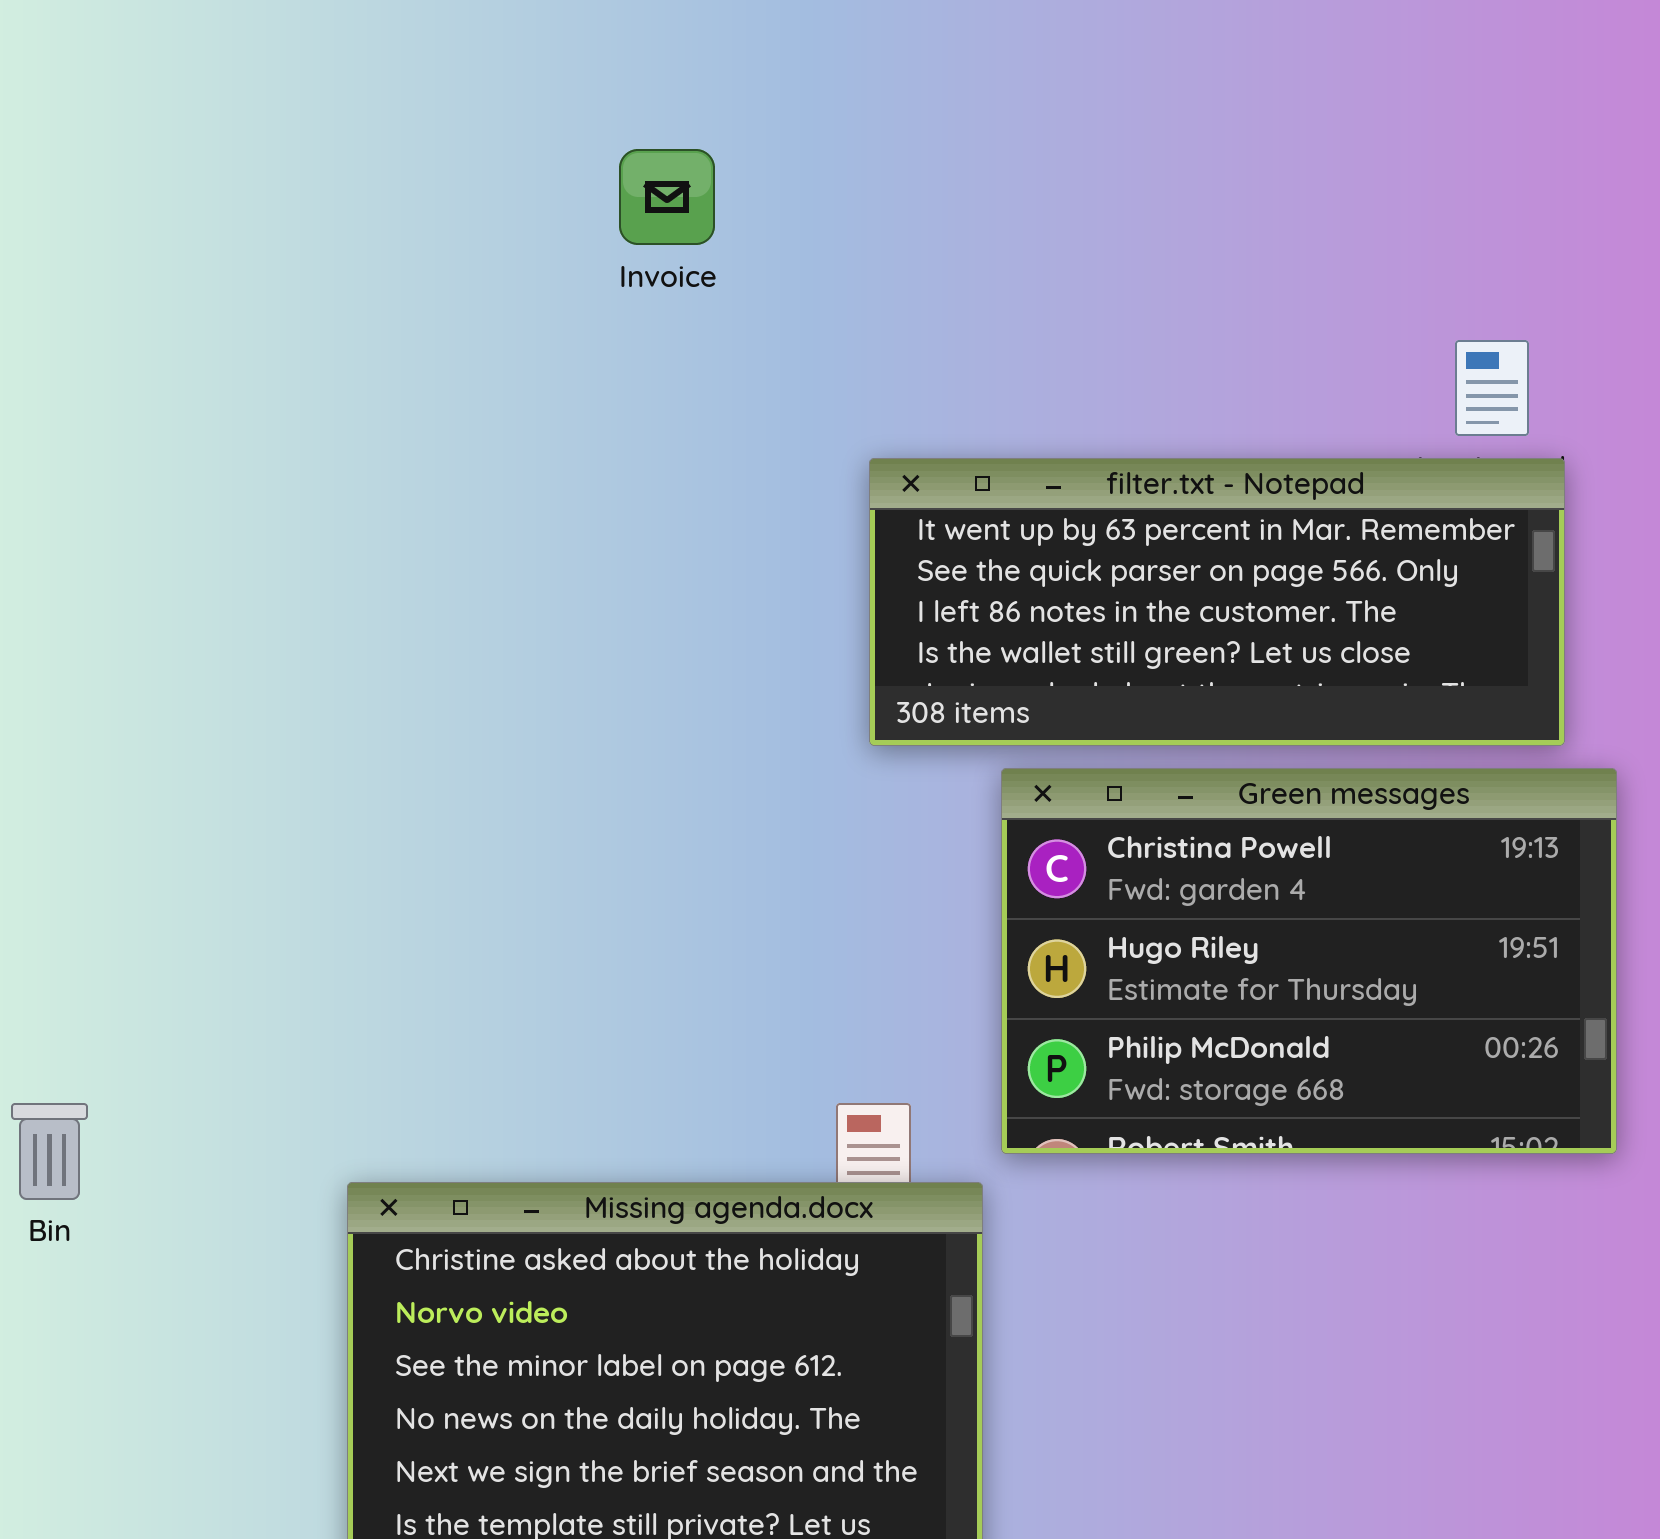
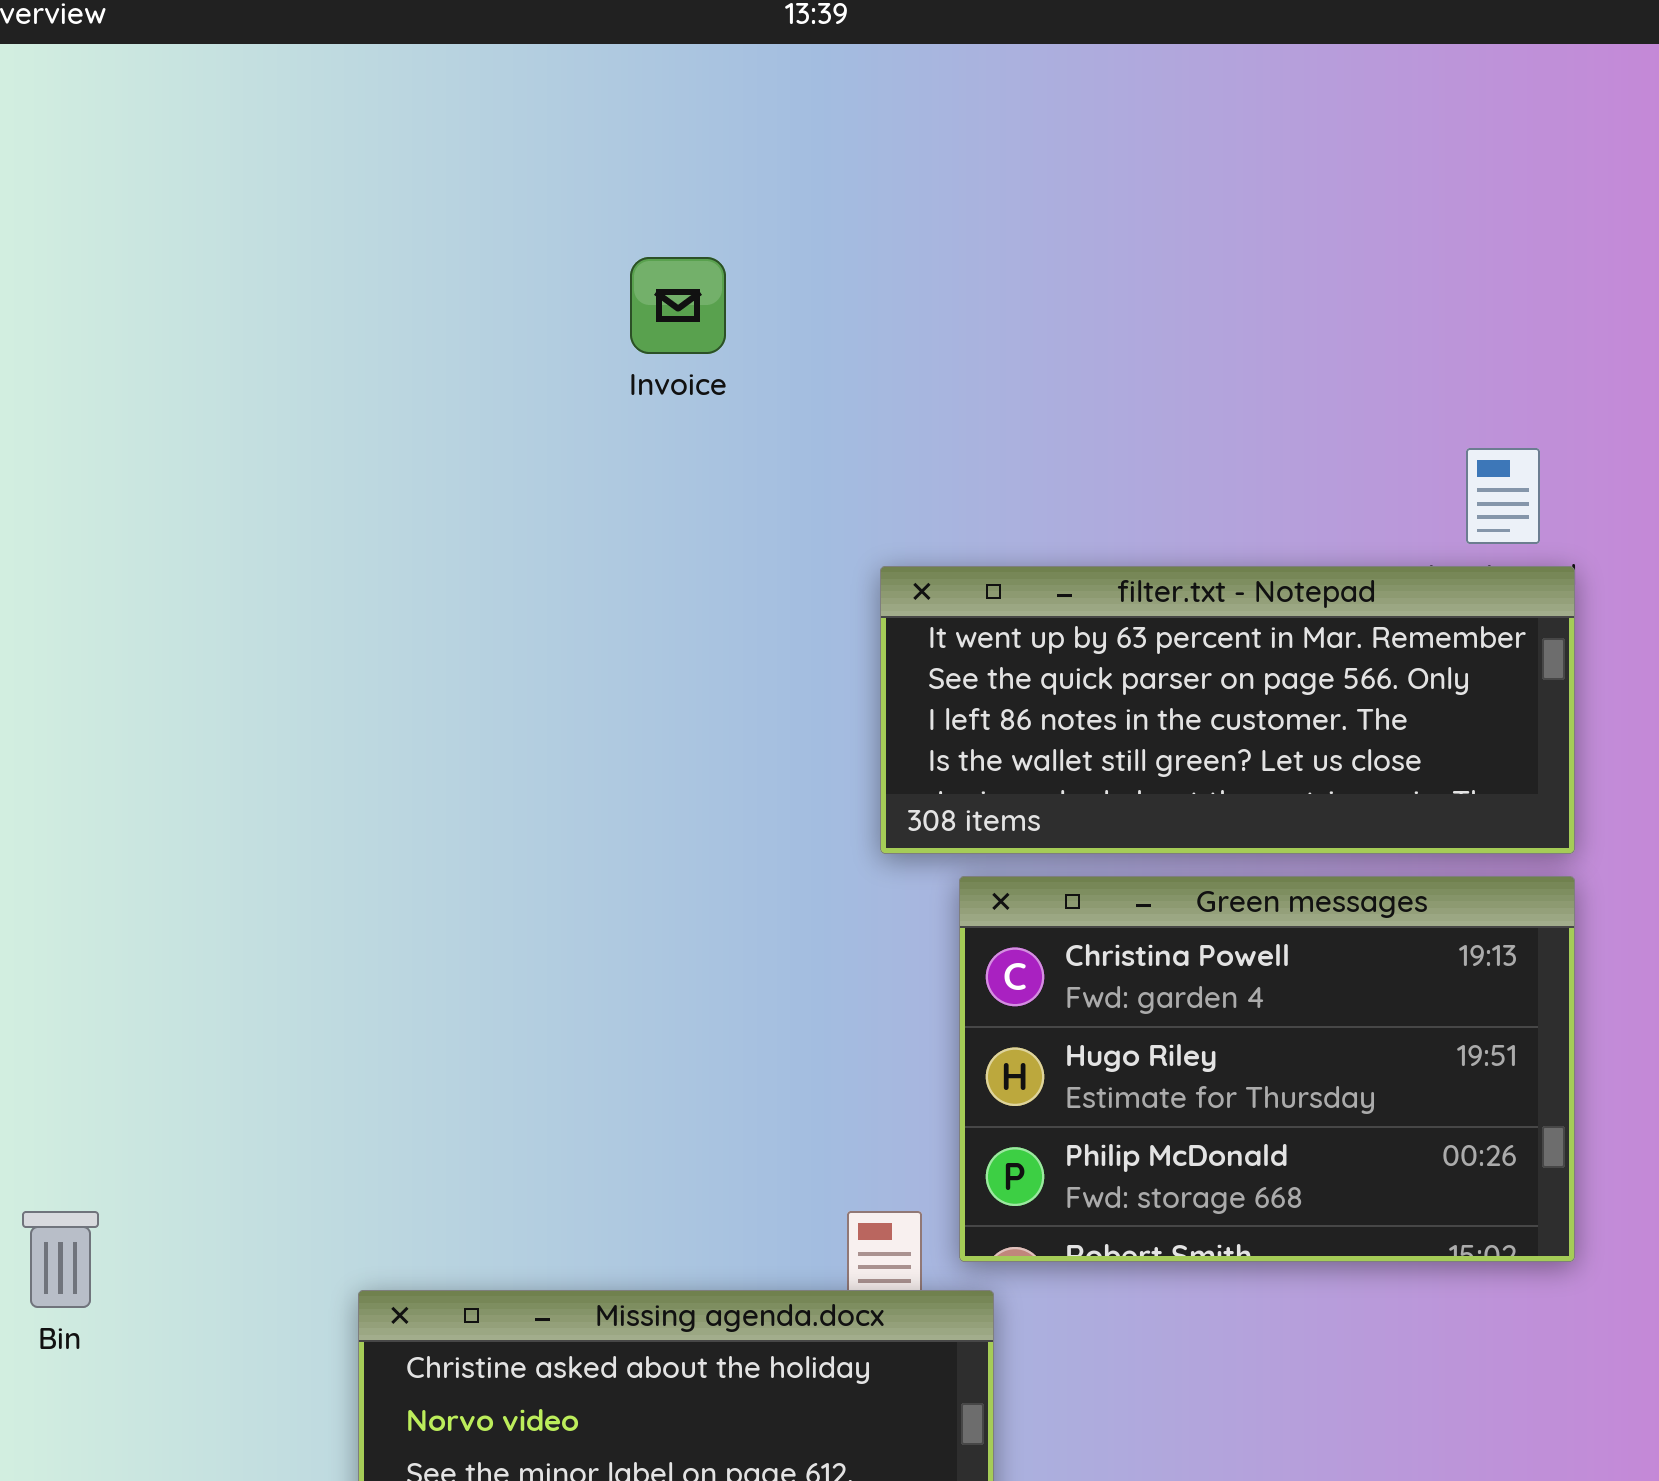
Green messages: [1001,768,1617,1154] -> [959,876,1575,1262], moved

